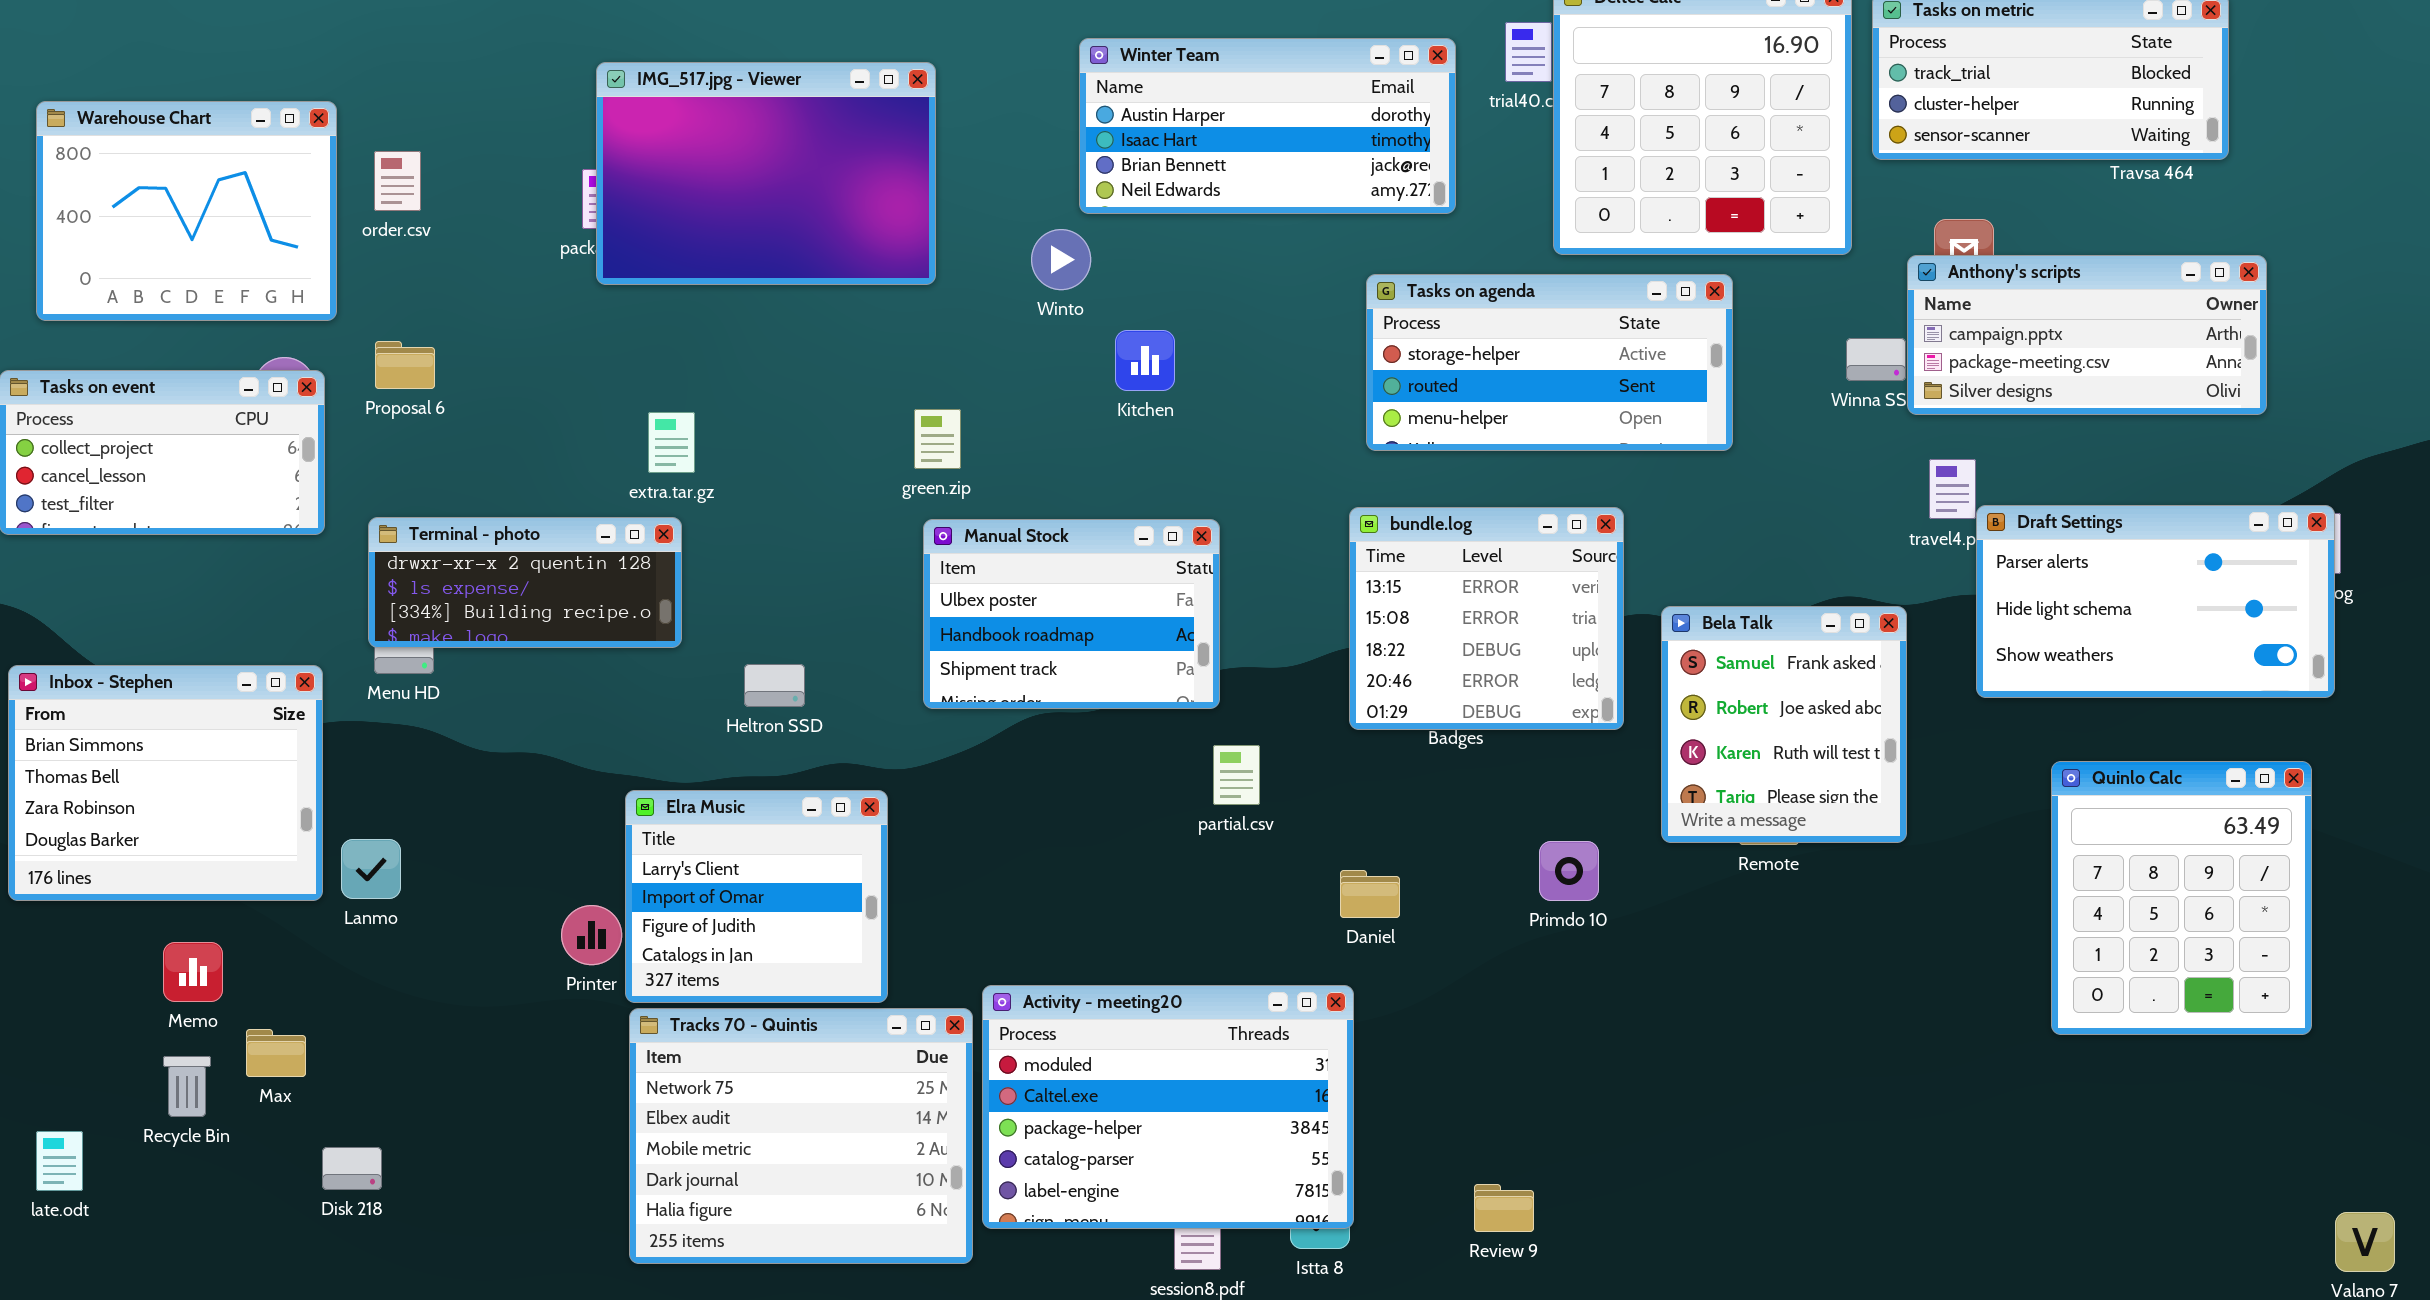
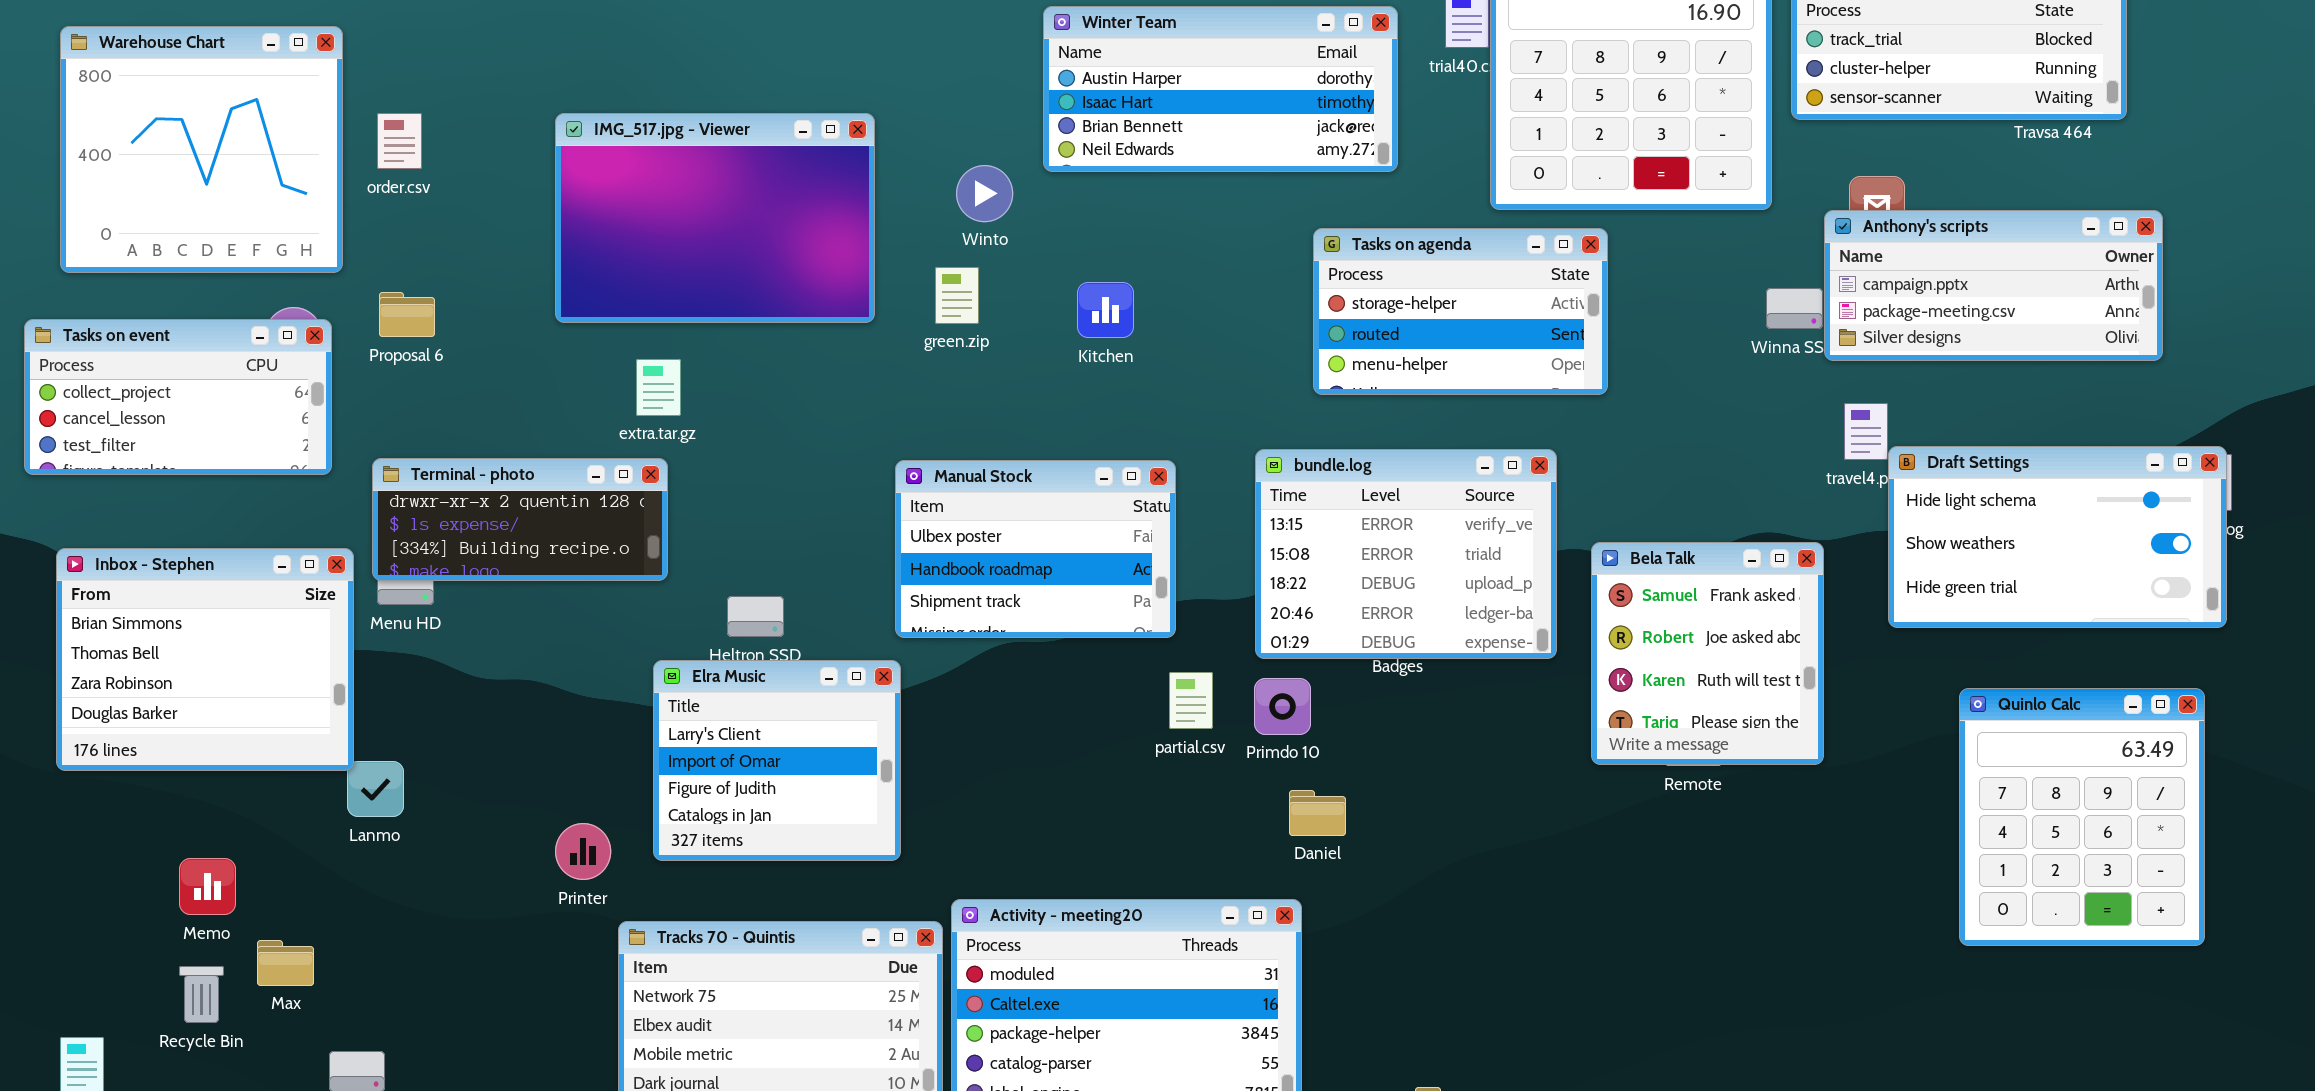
IMG_517.jpg - Viewer: [596,62,936,285] -> [555,113,875,323], moved
Warehouse Chart: [36,101,337,321] -> [60,26,343,273], resized
Winto: [1031,229,1091,290] -> [956,165,1013,222], moved
Tasks on agenda: [1366,274,1733,451] -> [1313,228,1608,395], resized
green.zip: [914,409,961,469] -> [935,267,979,324], moved
Draft Settings: [1976,505,2335,698] -> [1888,446,2227,628], scrolled down 1 row
bundle.log: [1349,507,1624,730] -> [1255,449,1557,659], resized
Inbox - Stephen: [8,665,323,901] -> [56,548,354,771], moved
Elra Music: [625,790,888,1003] -> [653,660,901,861], moved
Primdo 10: [1539,841,1599,901] -> [1254,678,1311,735], moved

